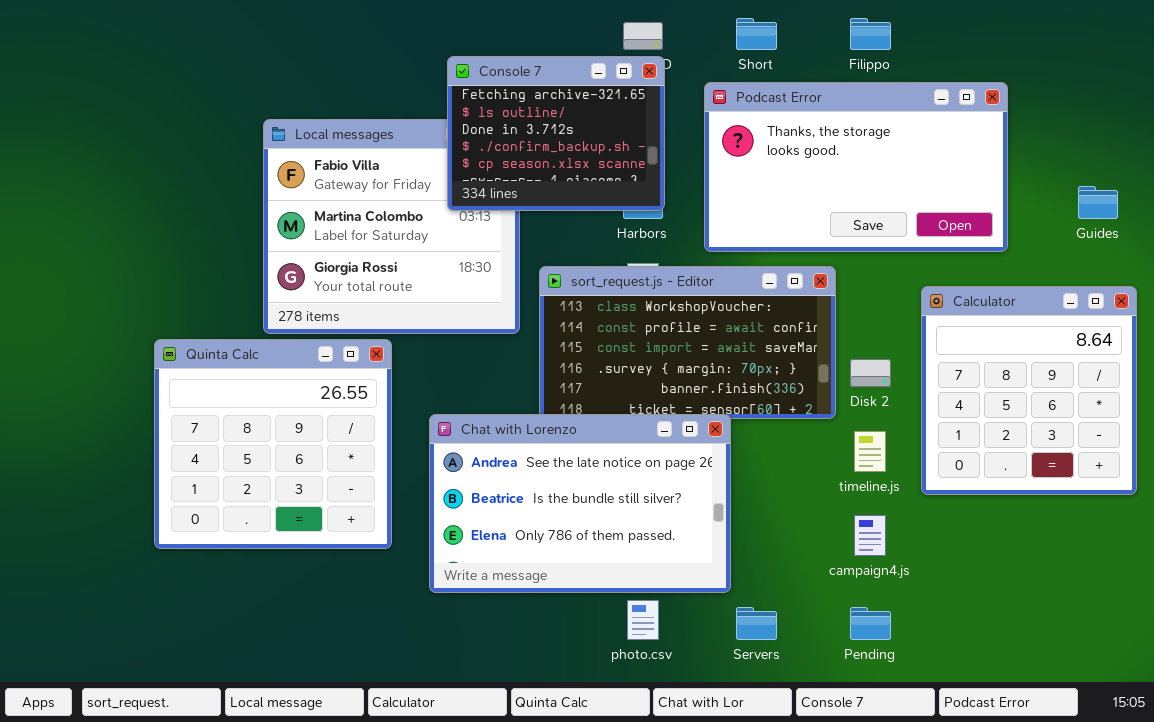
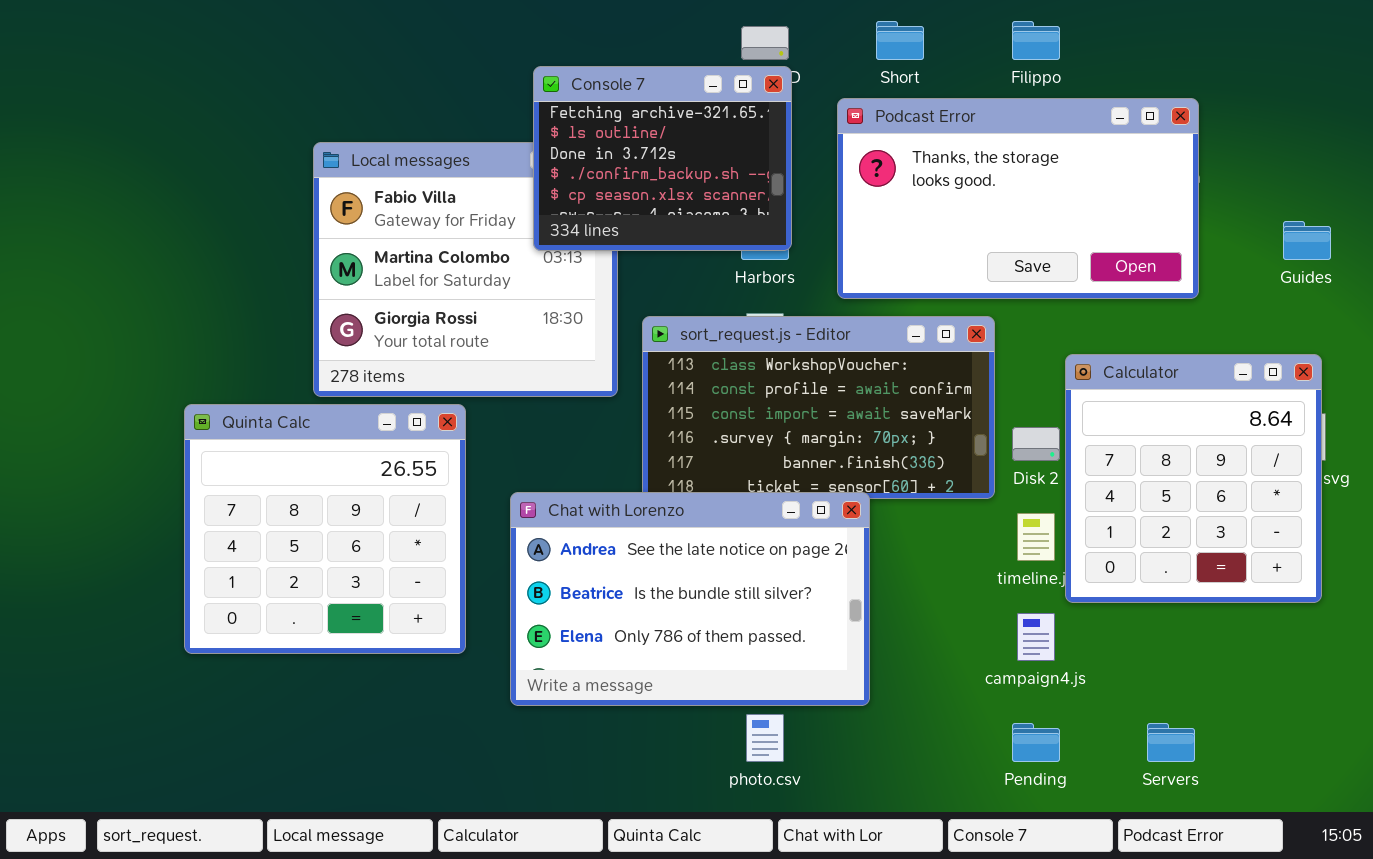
Calculator: [921,286,1137,495] -> [1065,354,1322,603], moved
Servers: [736,607,777,640] -> [1147,723,1195,762], moved

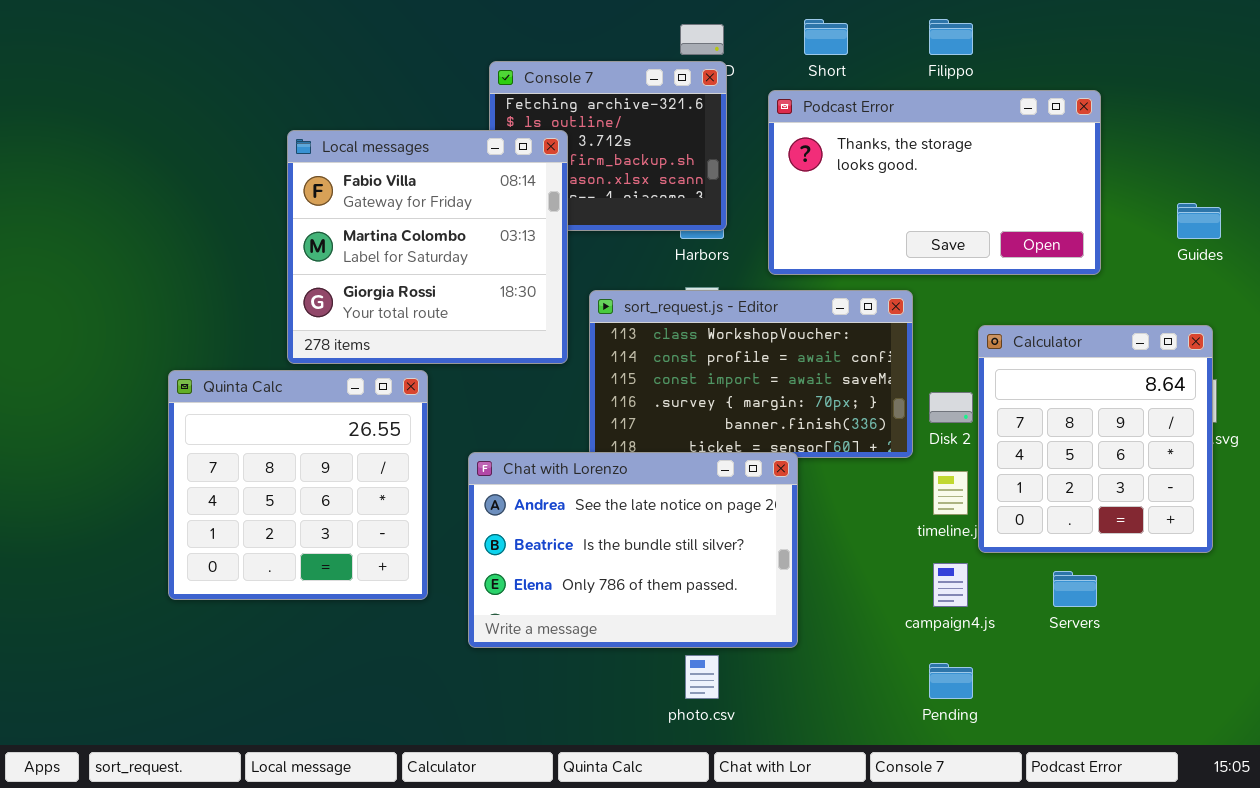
Local messages: [313,142,618,397] -> [287,130,568,364], raised
Servers: [1147,723,1195,762] -> [1053,571,1097,607], moved

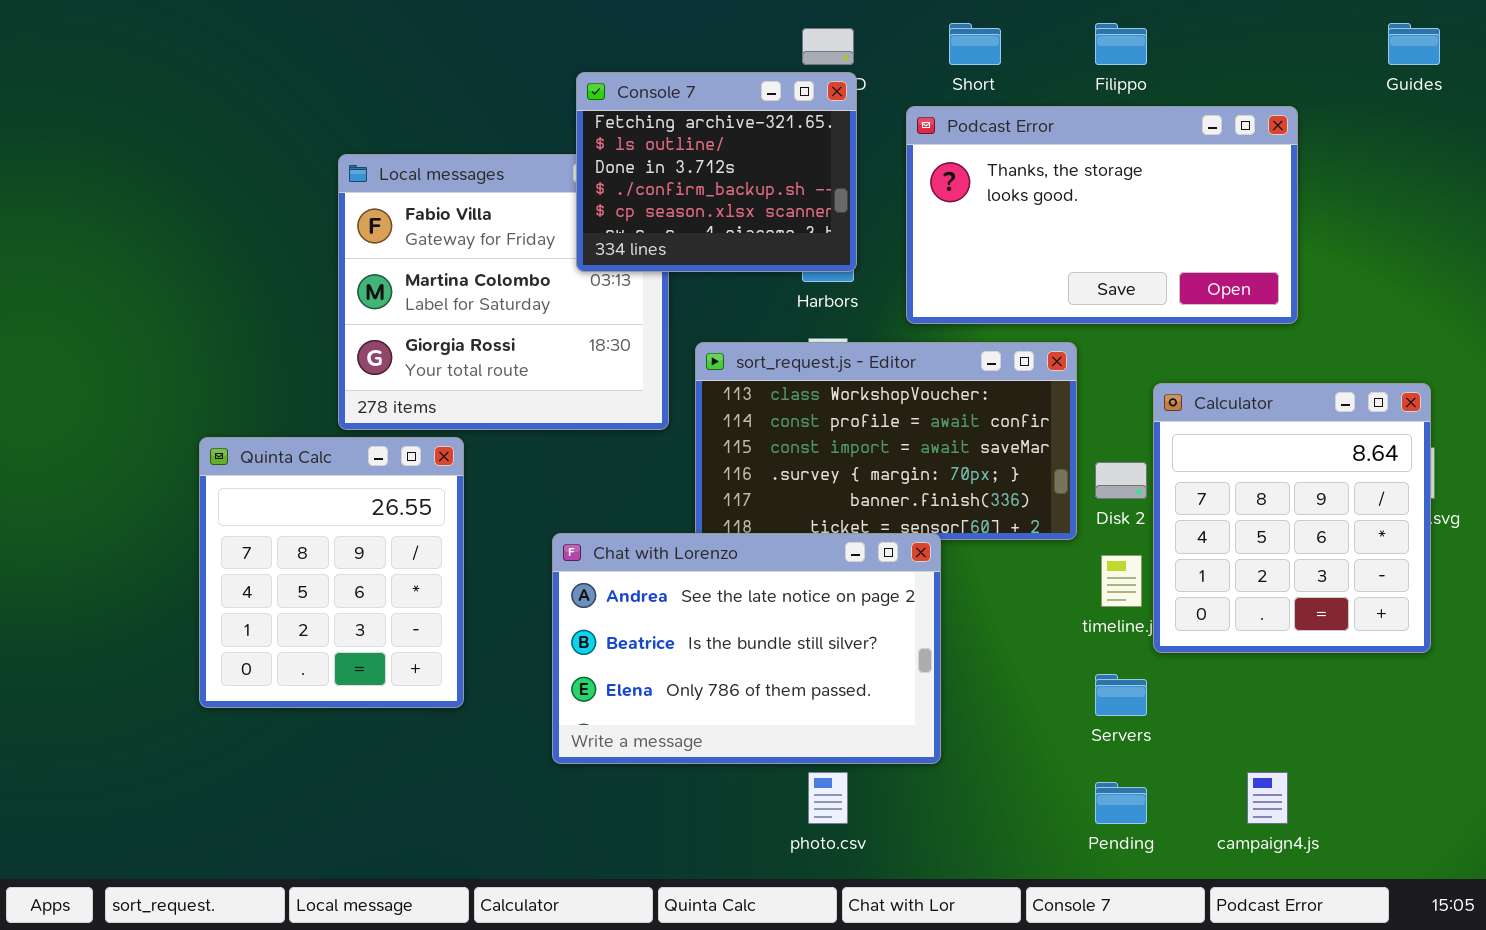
Console 7: [489,61,727,231] -> [576,72,857,272], raised
Guides: [1177,203,1221,239] -> [1388,23,1440,65], moved
Quinta Calc: [168,370,428,600] -> [199,437,464,708], resized
campaign4.js: [933,563,968,607] -> [1247,772,1288,824], moved
Servers: [1053,571,1097,607] -> [1095,674,1147,716], moved

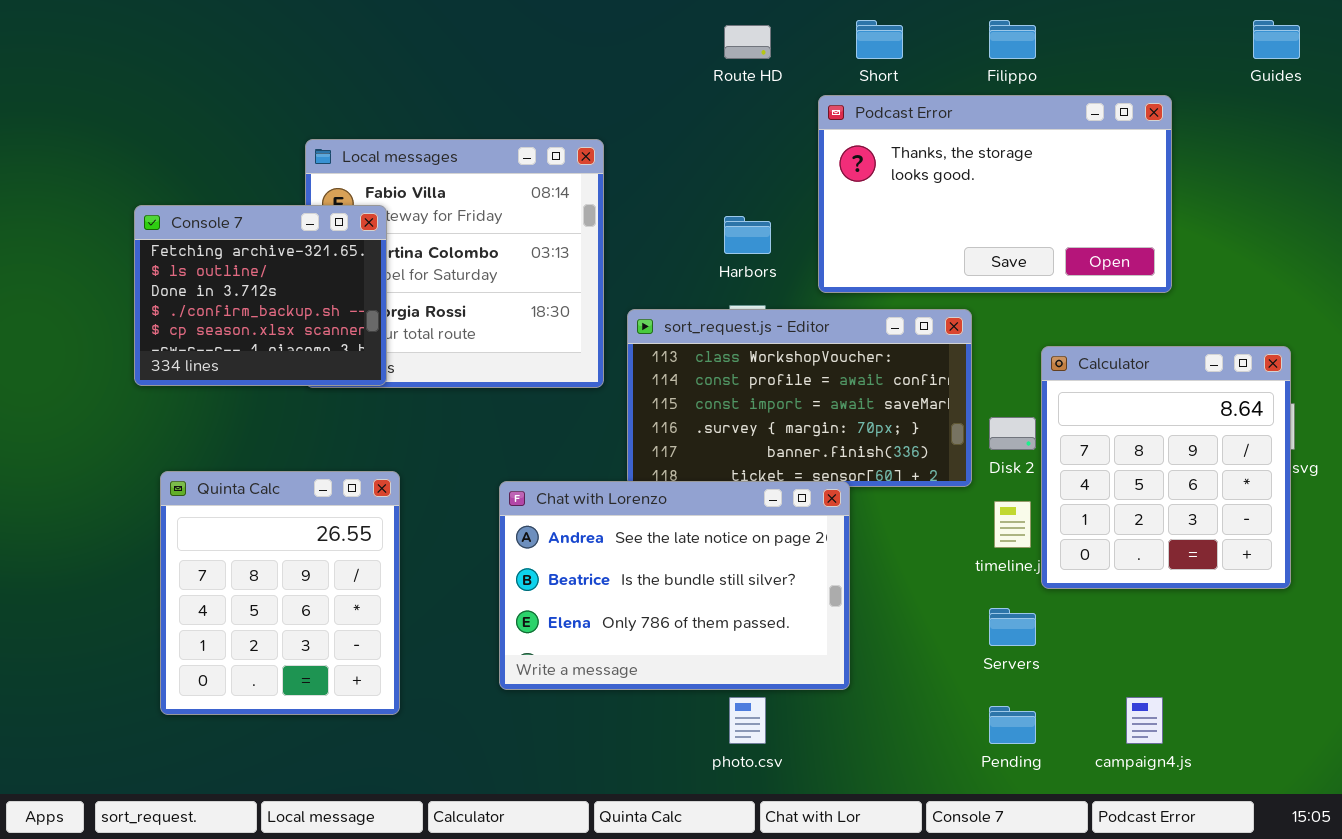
Console 7: [576,72,857,272] -> [134,205,387,386], moved
Quinta Calc: [199,437,464,708] -> [160,471,400,715], moved

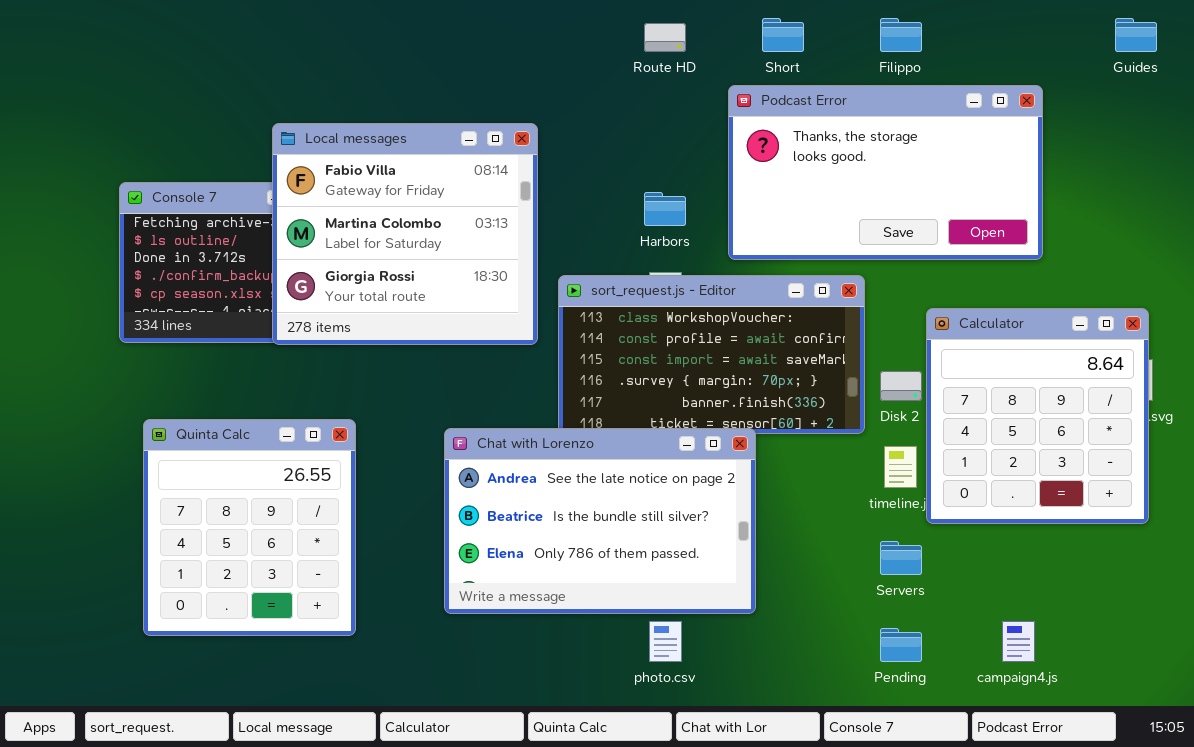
Local messages: [305,139,604,388] -> [272,123,538,345], raised

